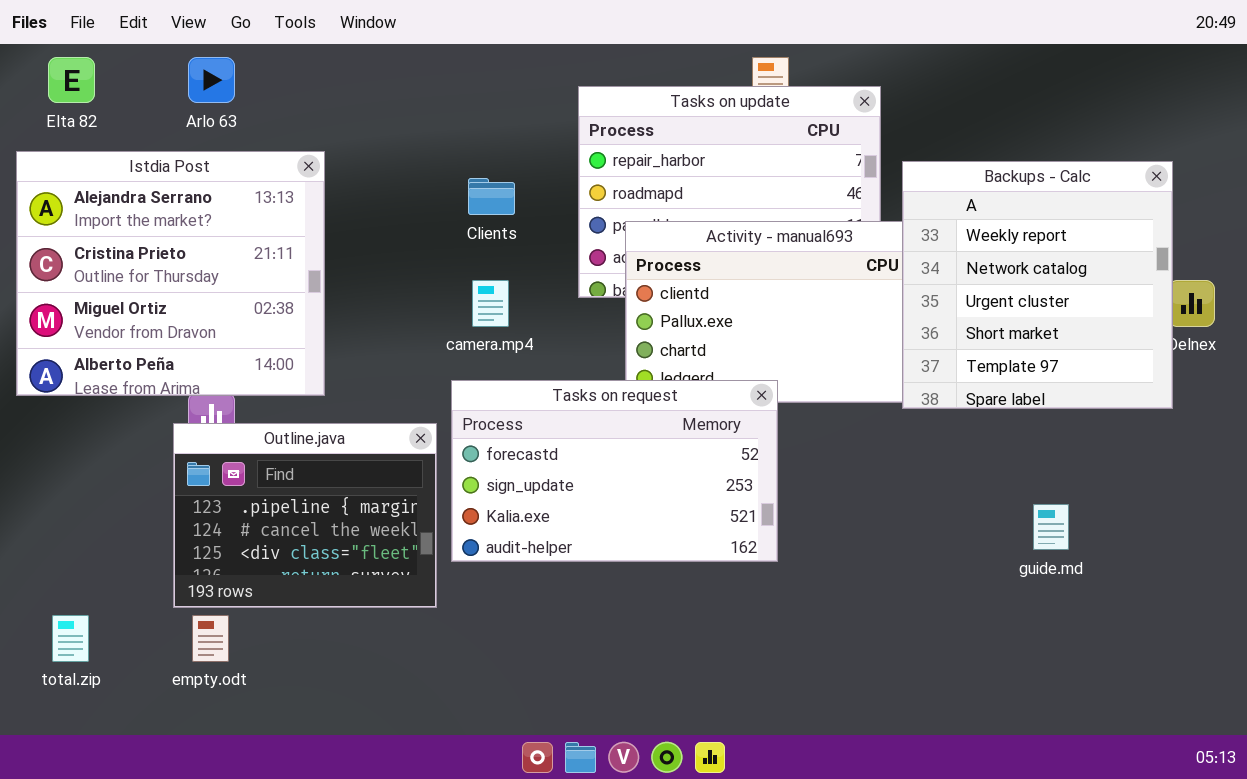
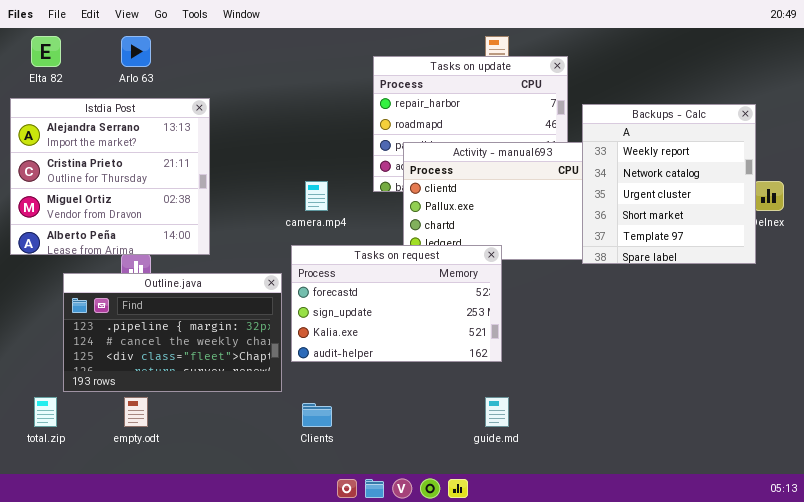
Clients: [468,178,515,215] -> [302,403,332,427], moved
Outline.java: [173,423,437,608] -> [63,273,282,392], resized
guide.md: [1033,504,1069,550] -> [485,397,509,427], moved

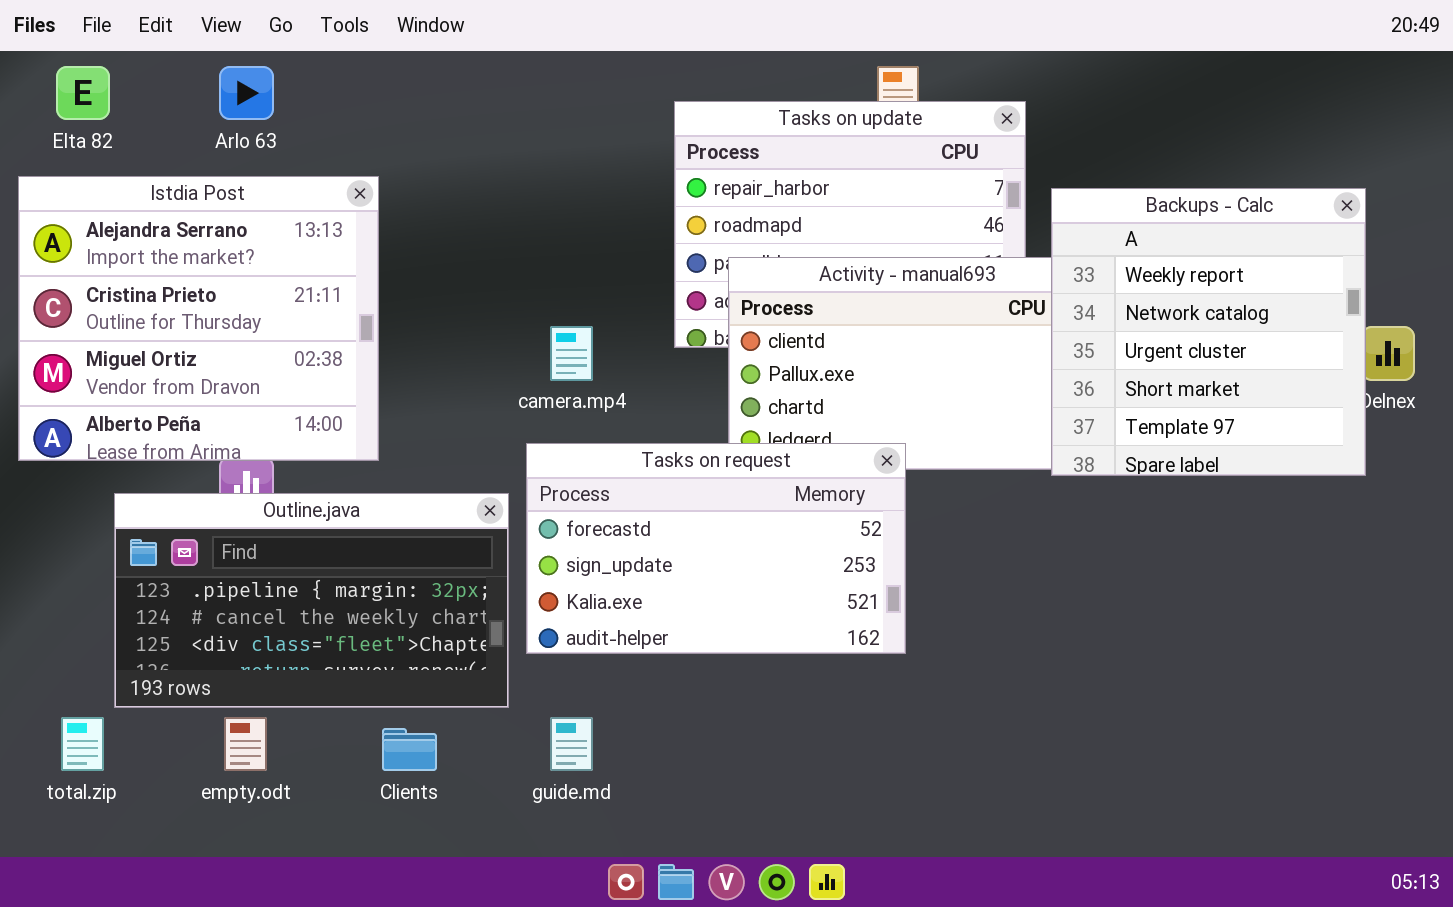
guide.md: [485,397,509,427] -> [550,717,593,771], moved
Clients: [302,403,332,427] -> [382,728,437,771], moved

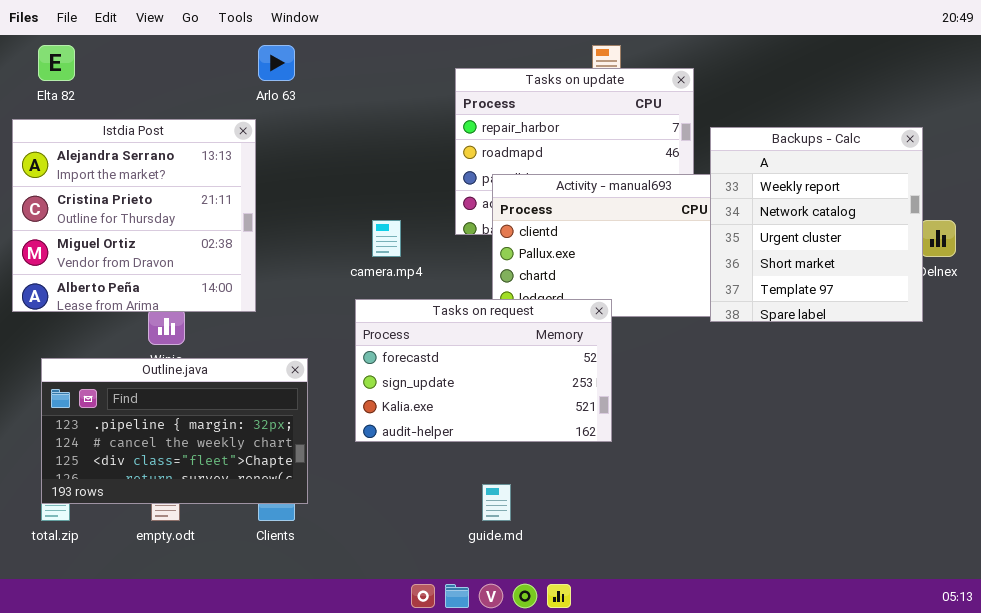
Arlo 63: [219,66,274,120] -> [258,45,295,81], moved
Outline.java: [114,493,509,708] -> [41,358,308,504], moved
guide.md: [550,717,593,771] -> [482,484,511,521], moved

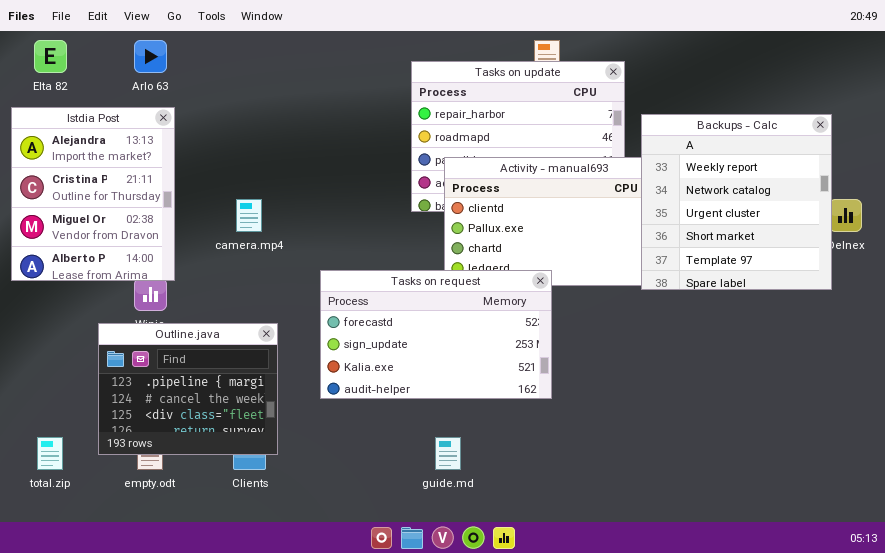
Arlo 63: [258,45,295,81] -> [134,40,167,73], moved
Istdia Post: [12,119,256,312] -> [11,107,175,281], resized
camera.mp4: [372,220,401,257] -> [236,199,262,232], moved
Outline.java: [41,358,308,504] -> [98,323,278,455], resized

